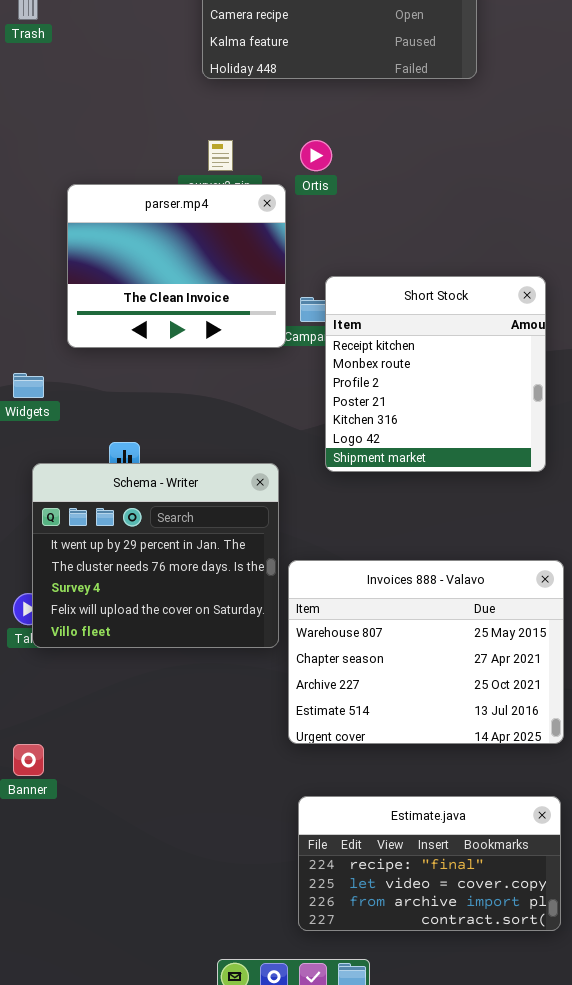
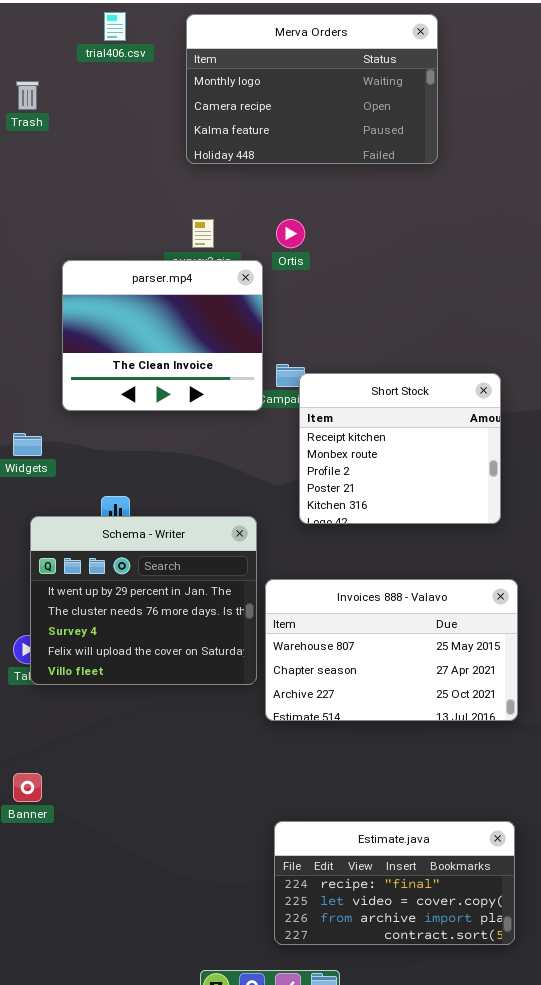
Short Stock: [325,276,546,472] -> [299,373,501,524], resized
Invoices 888 - Valavo: [288,560,564,744] -> [265,579,518,721], moved, resized

